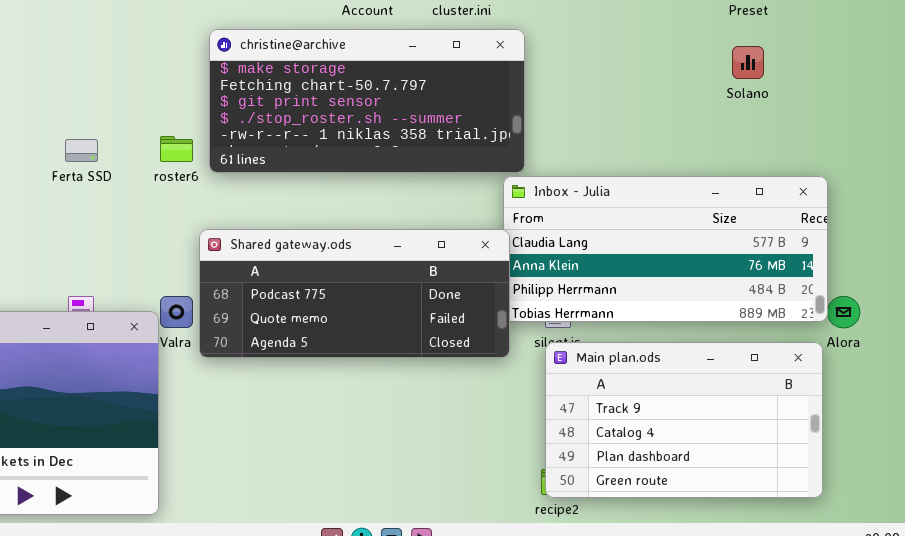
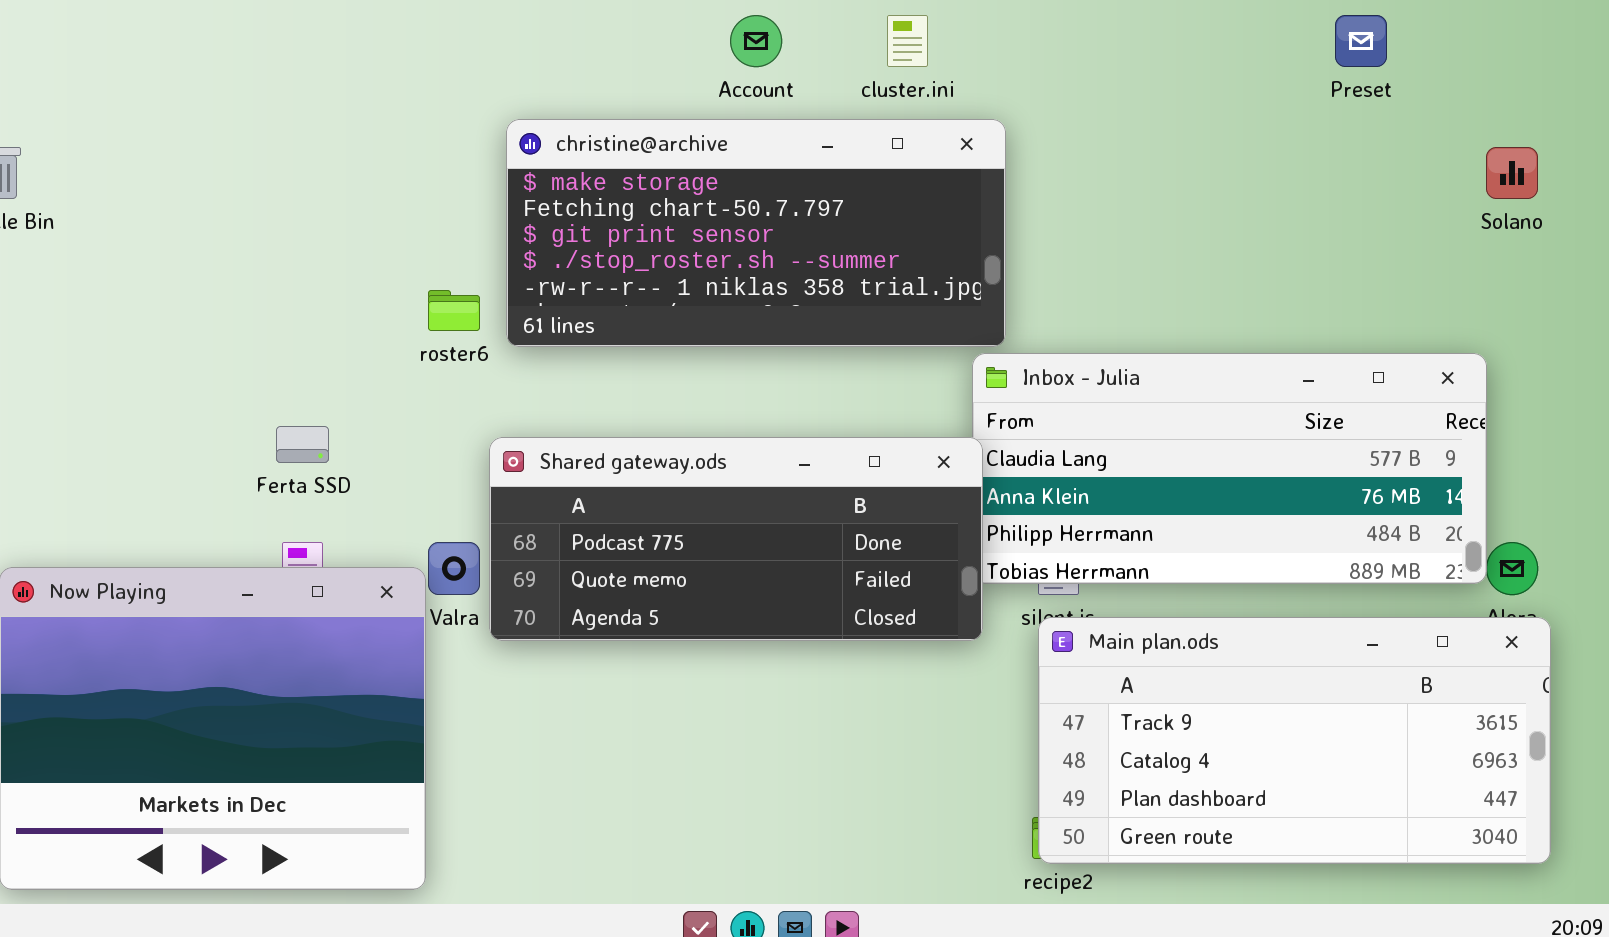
Solano: [732,46,764,79] -> [1486,147,1538,199], moved
Ferta SSD: [65,139,98,162] -> [276,426,329,463], moved
Main plan.ods: [545,342,823,498] -> [1038,617,1551,864], resized

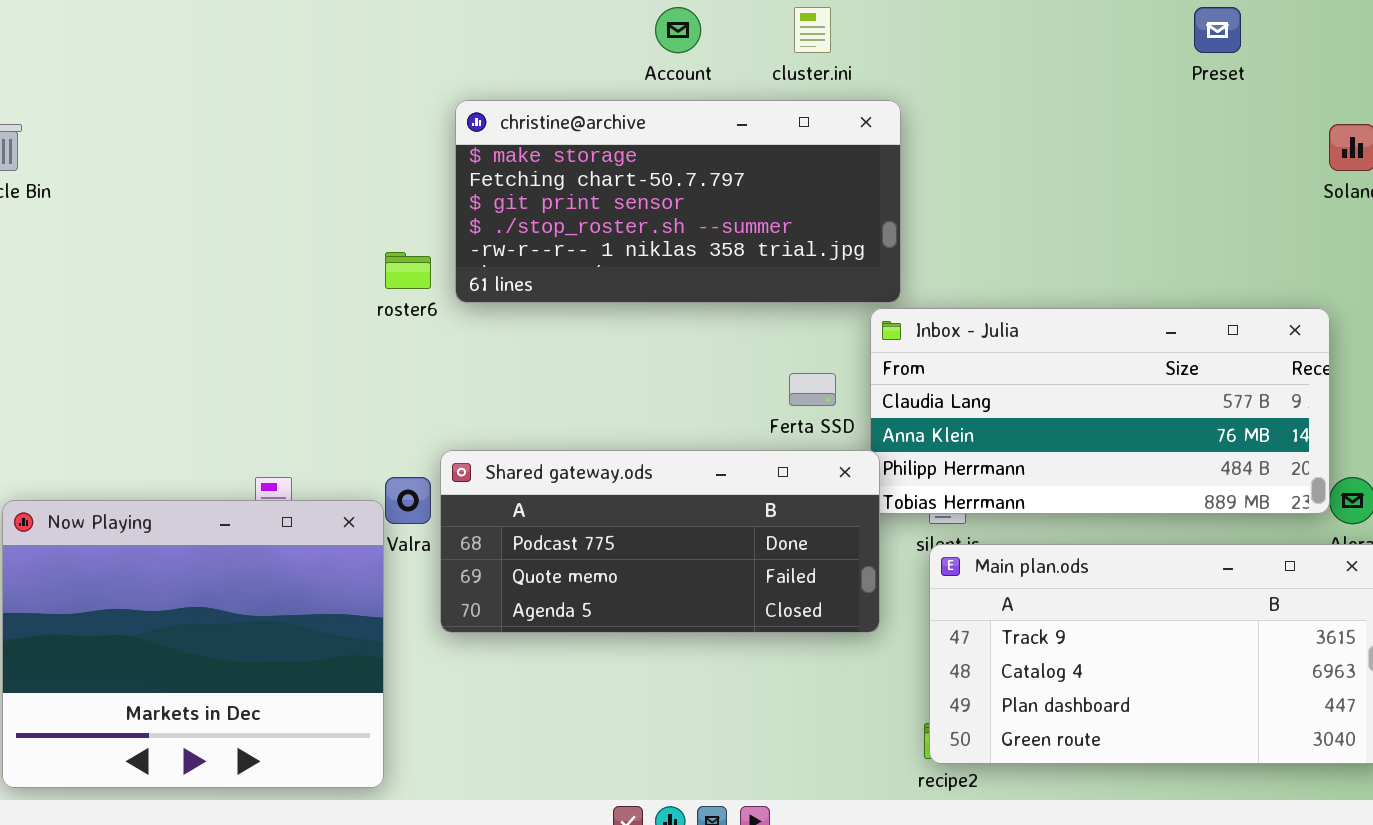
Ferta SSD: [276,426,329,463] -> [789,373,836,406], moved
Shared gateway.ods: [489,437,983,641] -> [440,450,880,633], moved

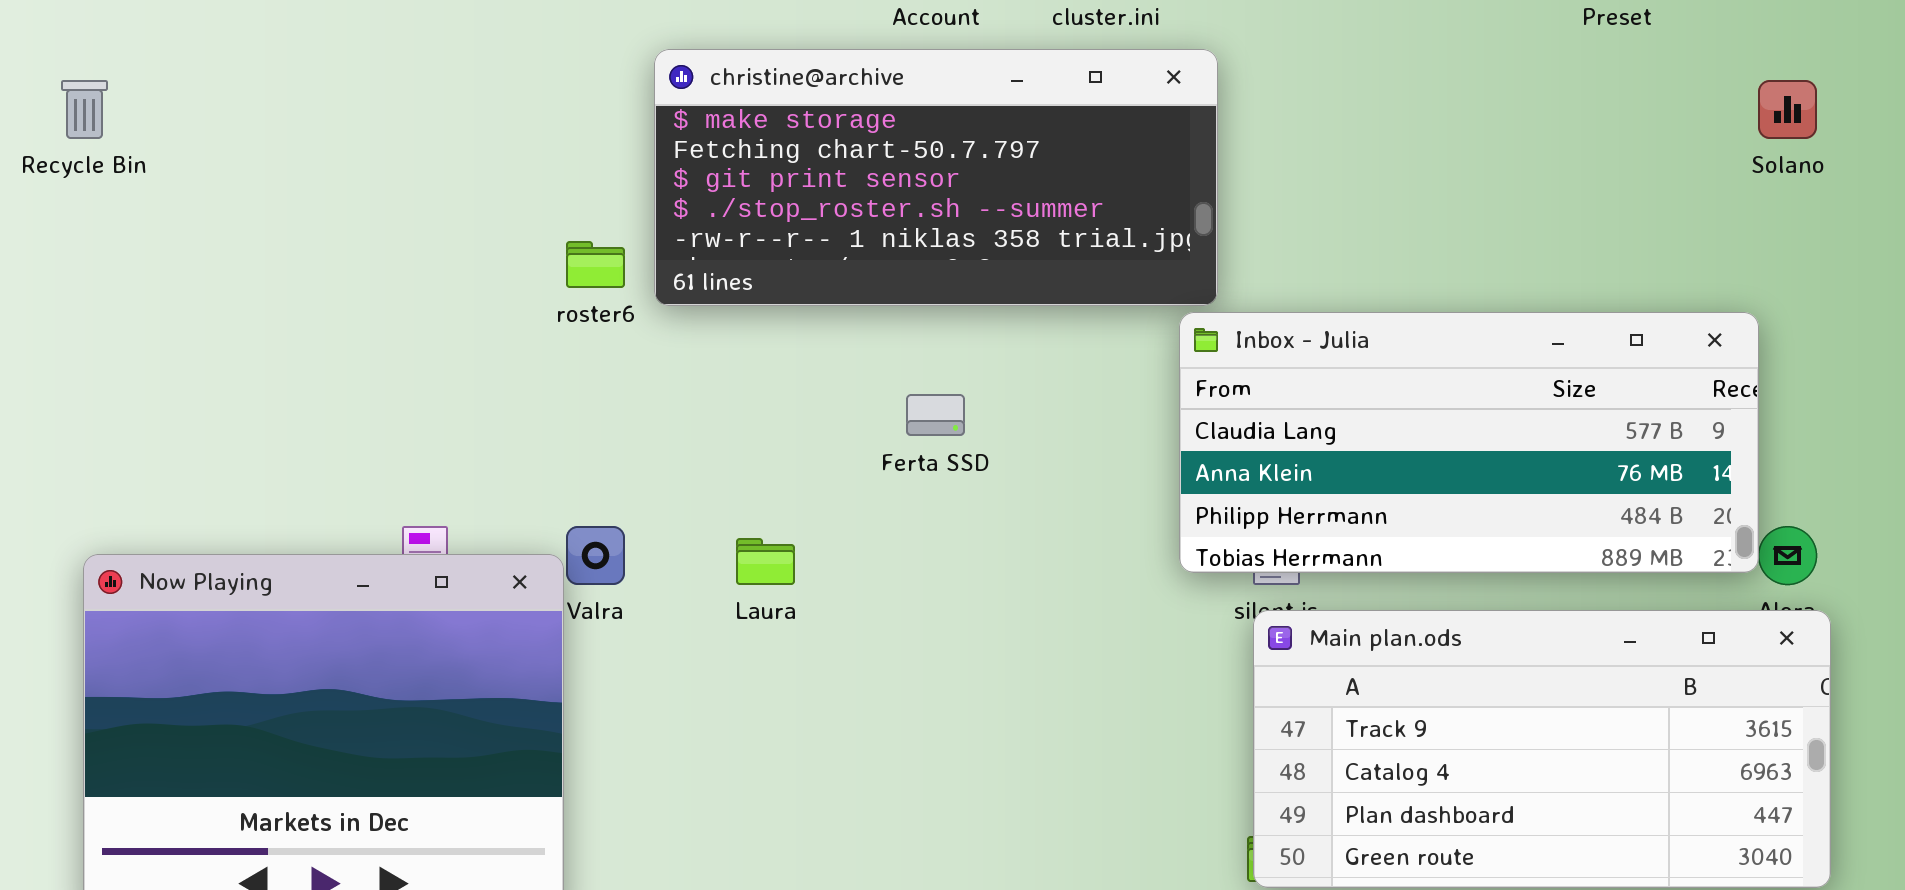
Ferta SSD: [789,373,836,406] -> [906,394,965,436], moved
Shared gateway.ods: [440,450,880,633] -> none, closed

